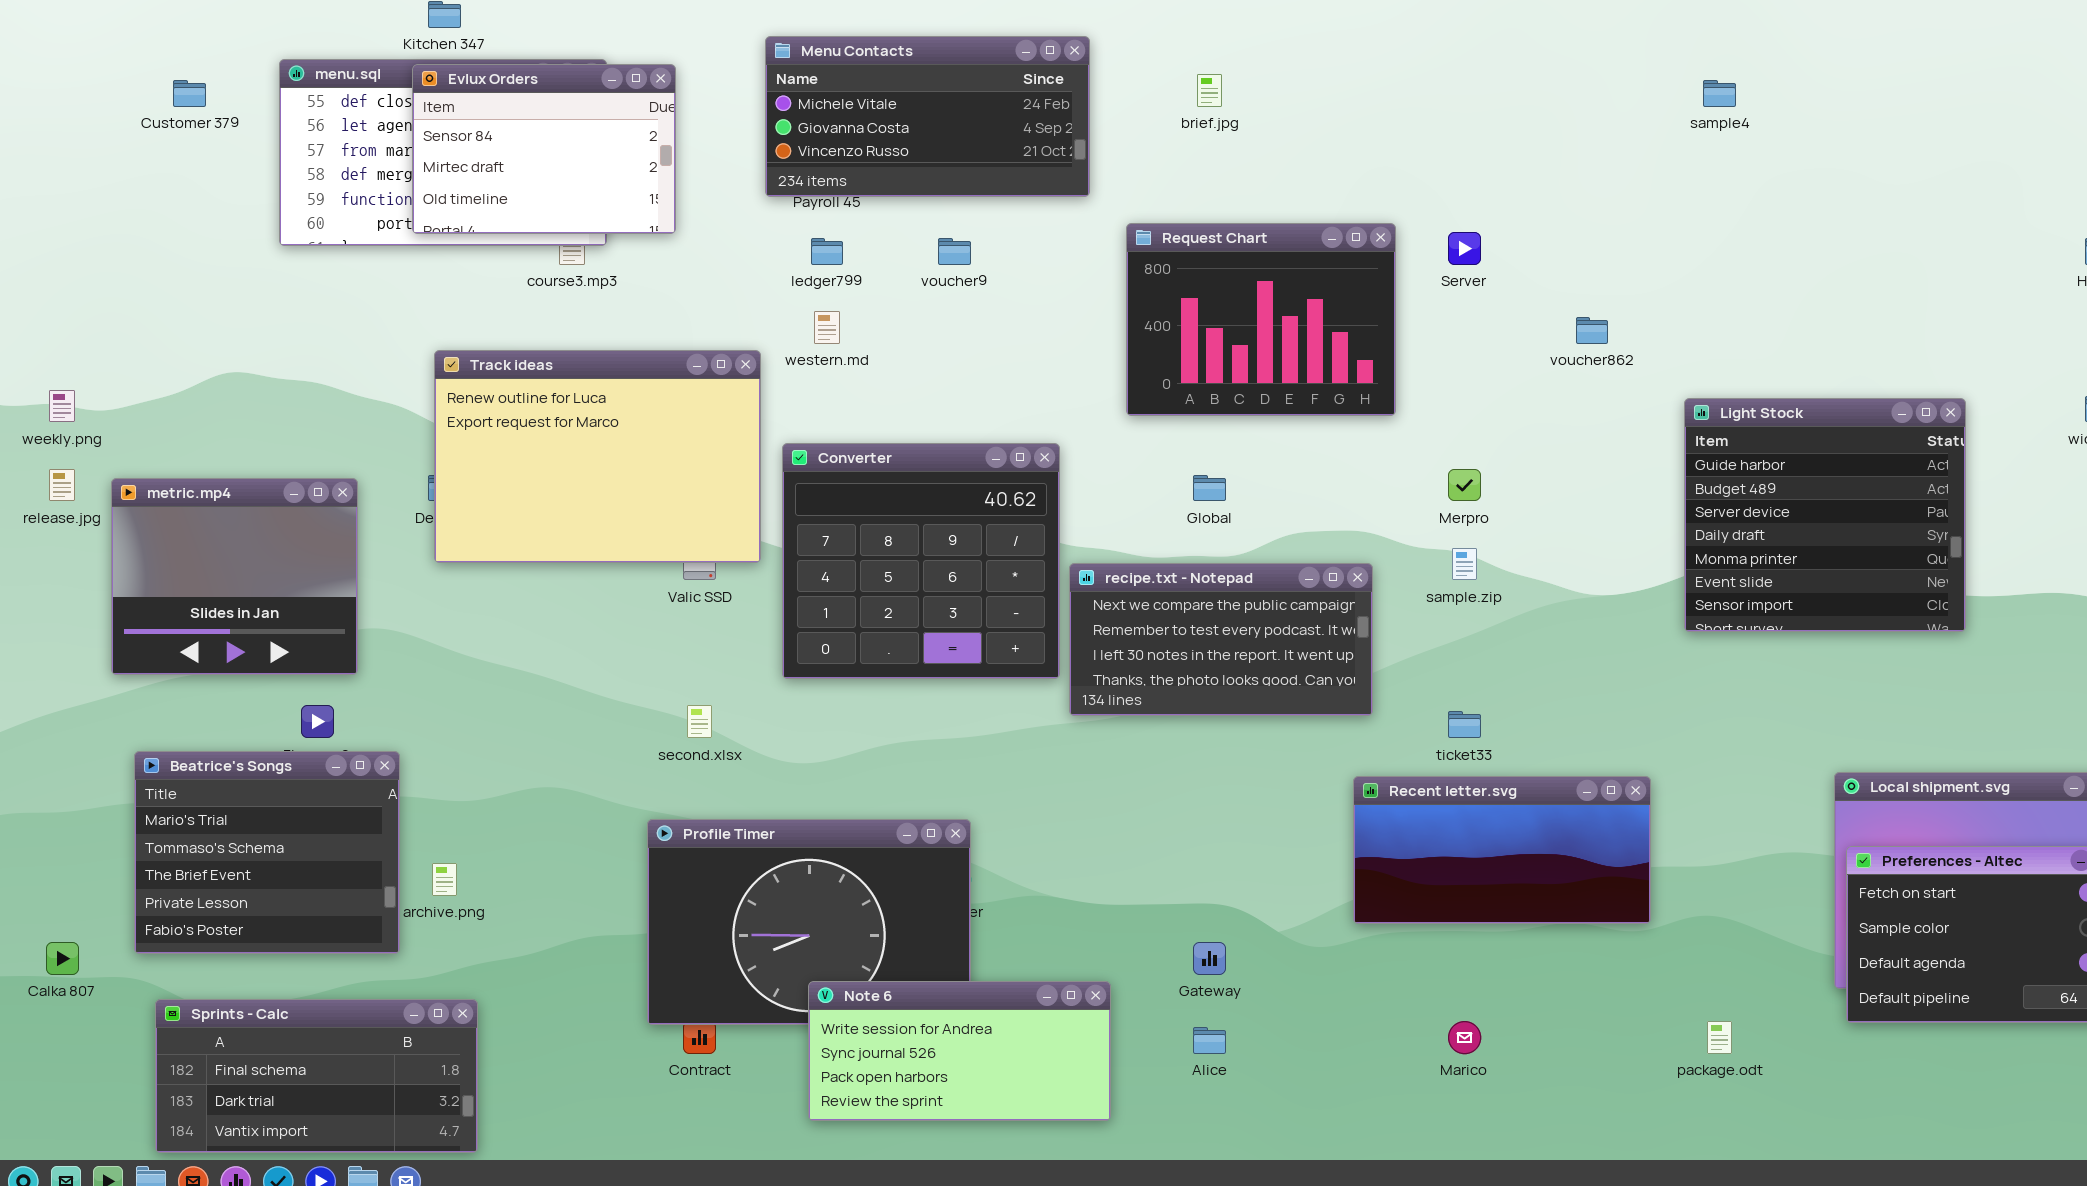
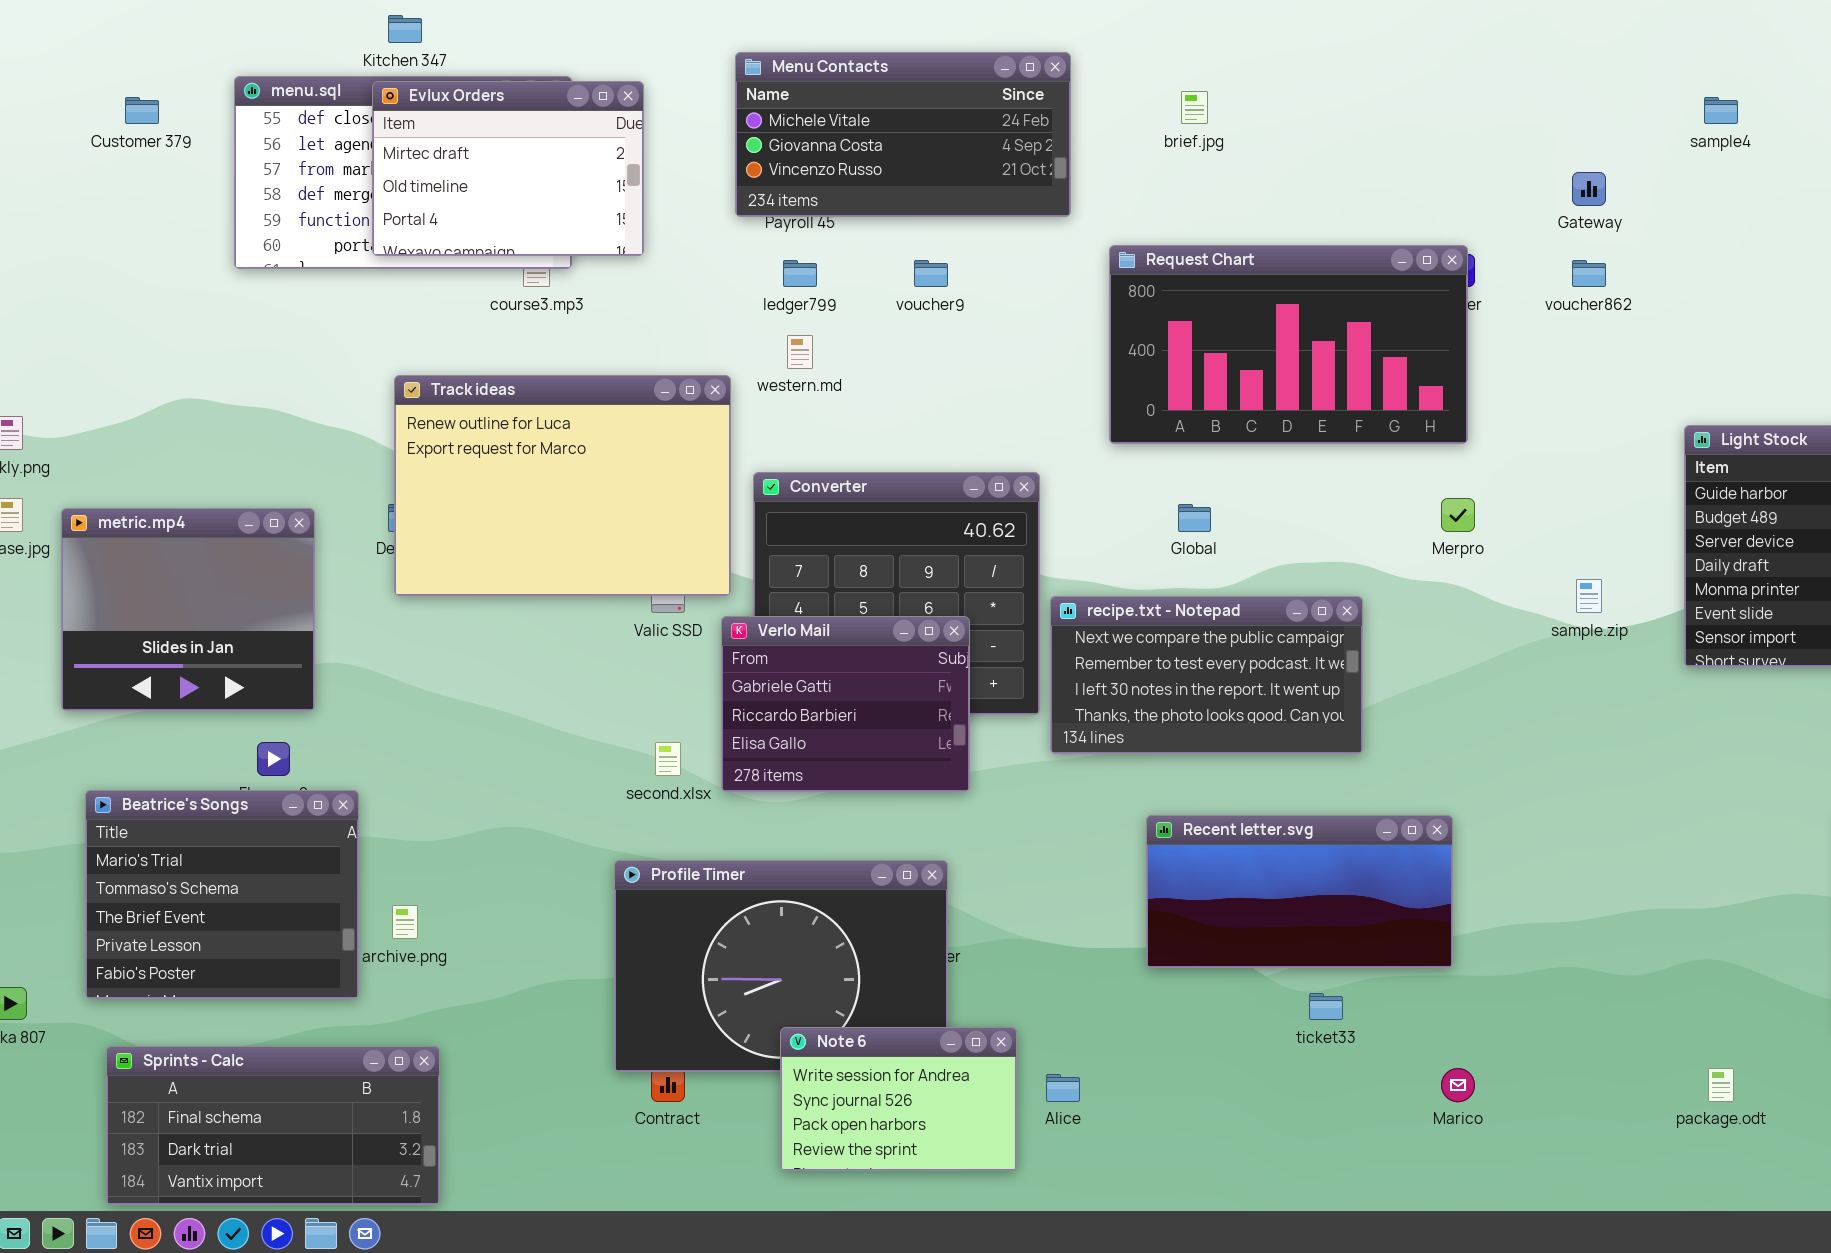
Evlux Orders: [412,64,676,234] -> [372,81,644,256], scrolled down 1 row
Request Chart: [1126,223,1396,416] -> [1109,245,1468,444], resized
voucher862: [1576,317,1608,344] -> [1572,260,1606,287], moved
sample.zip: [1452,548,1477,580] -> [1576,579,1602,613], moved
Verlo Mail: none -> [721,616,970,792], opened
ticket33: [1448,711,1481,738] -> [1309,993,1343,1020], moved
Recent letter.svg: [1353,776,1651,924] -> [1146,815,1453,968], moved
Gateway: [1193,942,1226,975] -> [1572,172,1606,206], moved
Note 6: [808,981,1111,1121] -> [780,1027,1017,1171], resized
Alice: [1193,1027,1226,1054] -> [1046,1074,1080,1102], moved

